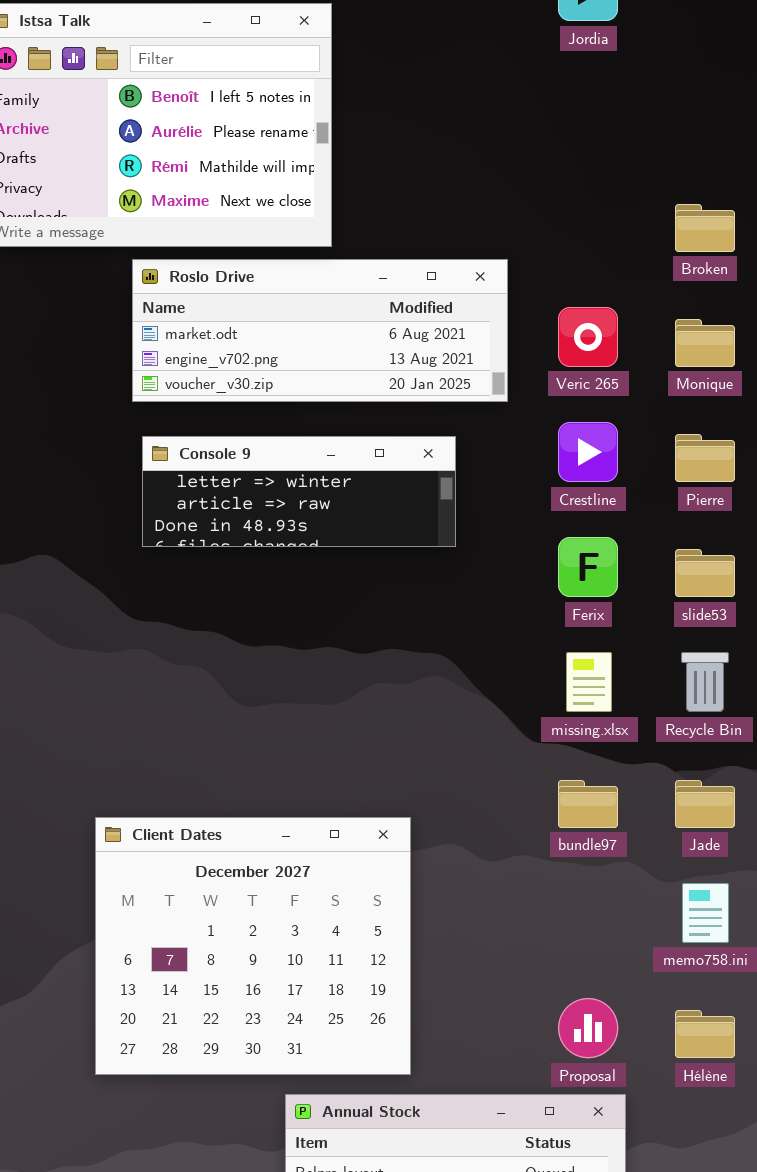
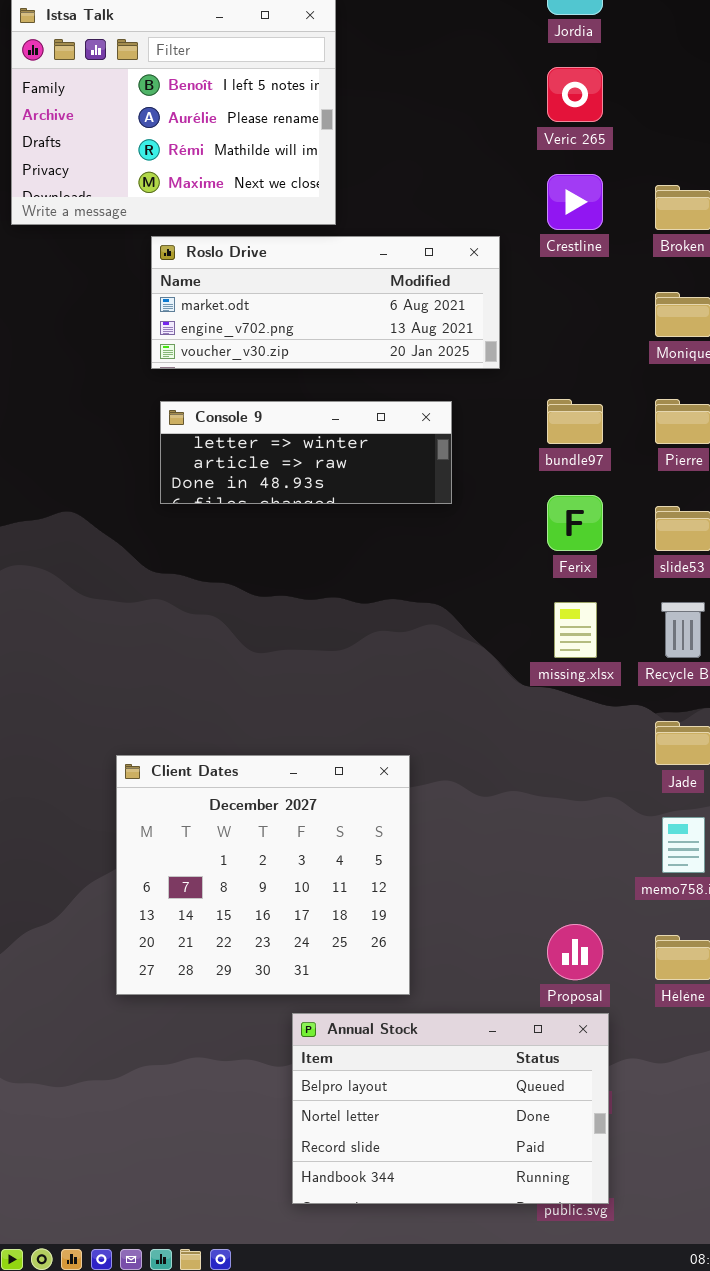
Veric 265: [558,307,618,367] -> [547,67,603,122], moved
Crestline: [558,422,618,482] -> [547,174,603,230], moved
bundle97: [558,780,618,828] -> [547,399,603,444], moved

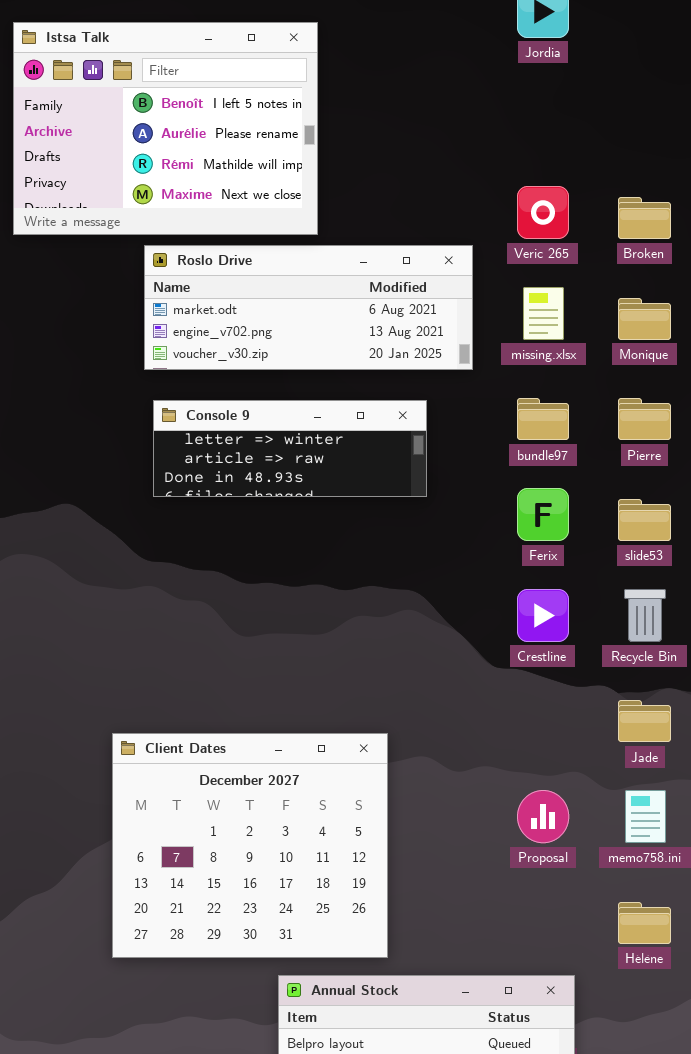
Veric 265: [547,67,603,122] -> [517,186,569,239], moved
Crestline: [547,174,603,230] -> [517,589,569,642], moved
missing.xlsx: [554,602,597,658] -> [523,287,564,340], moved
Proposal: [547,924,603,980] -> [517,790,569,843], moved

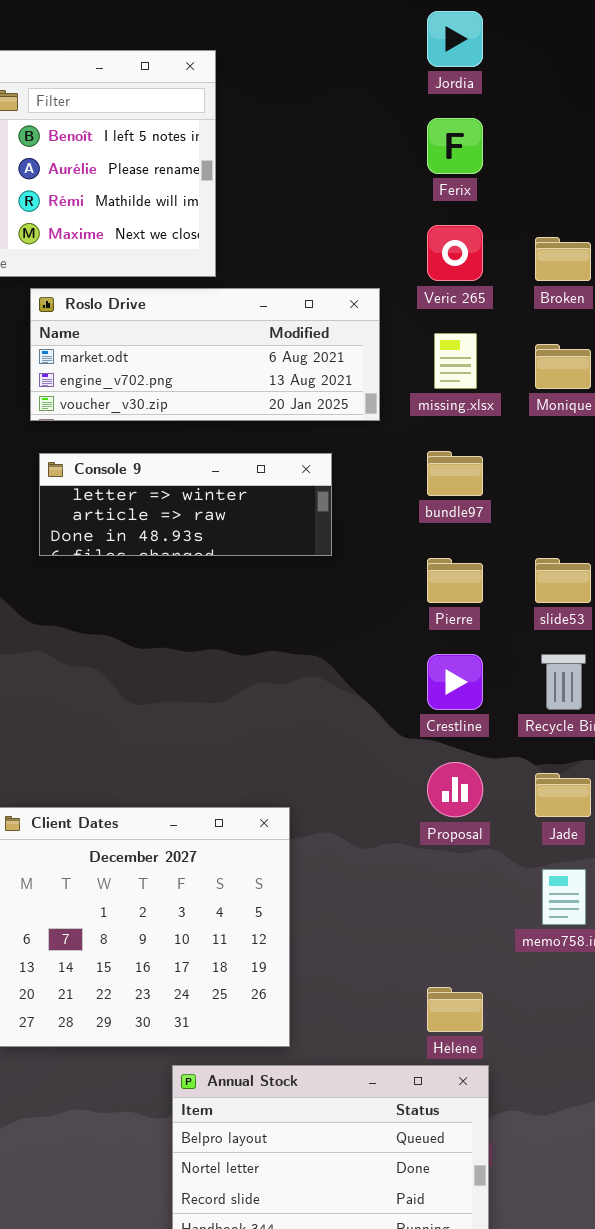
Pierre: [618,398,671,440] -> [427,558,483,603], moved
Ferix: [517,488,569,541] -> [427,118,483,174], moved
Proposal: [517,790,569,843] -> [427,762,483,817], moved
Hélène: [618,902,671,944] -> [427,987,483,1032], moved

